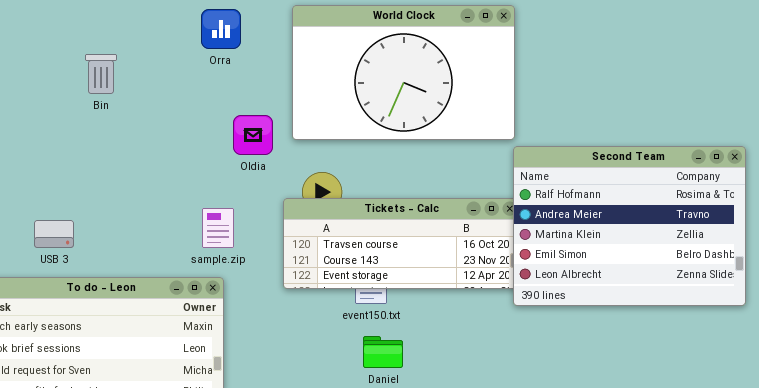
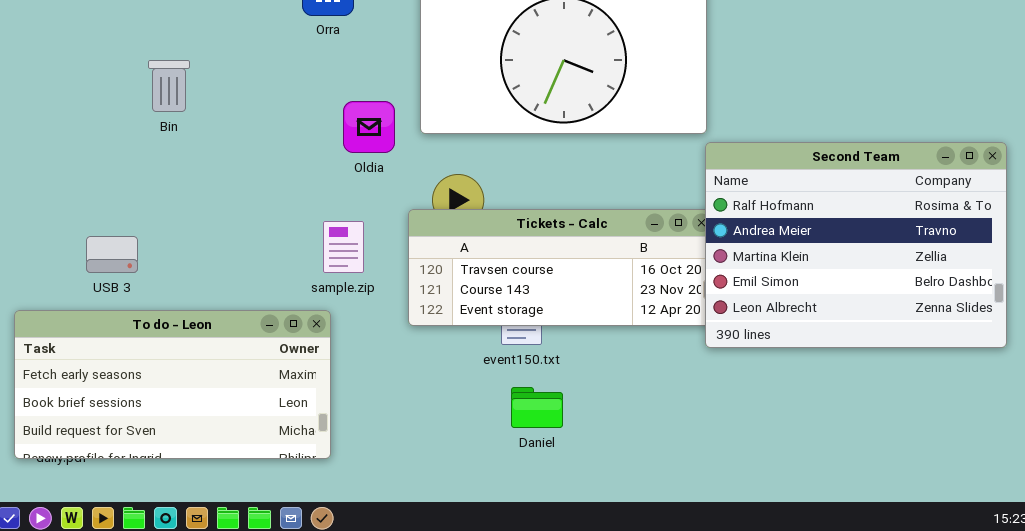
Bin: [85,54,117,94] -> [148,60,190,112], moved
sample.zip: [202,208,234,248] -> [323,221,364,273], moved

